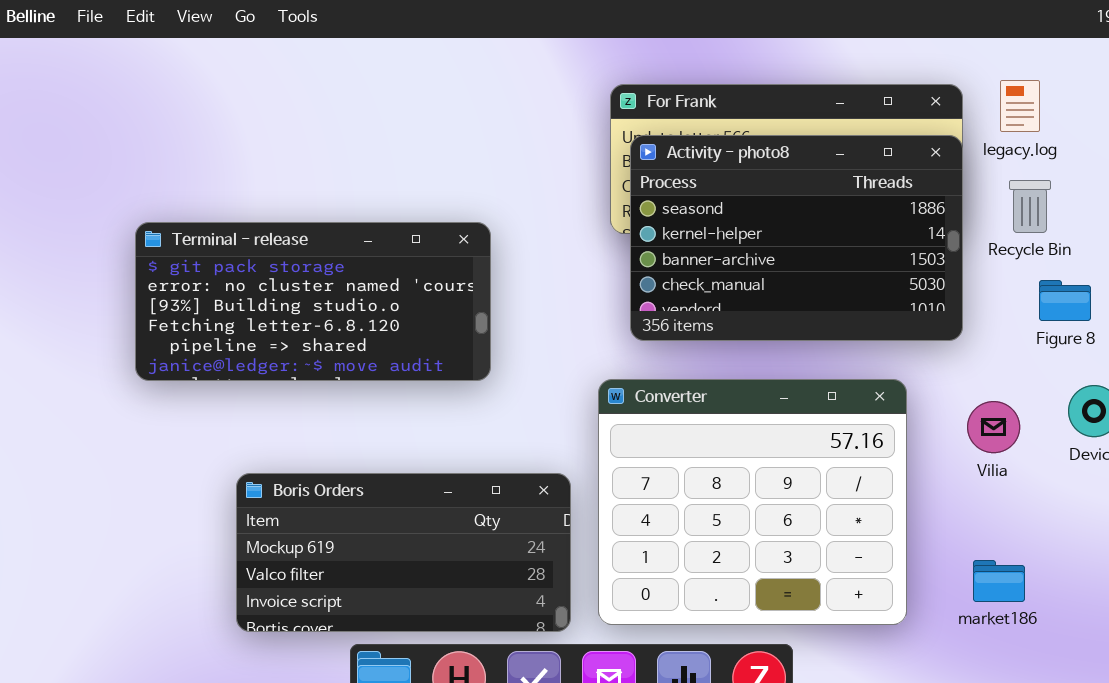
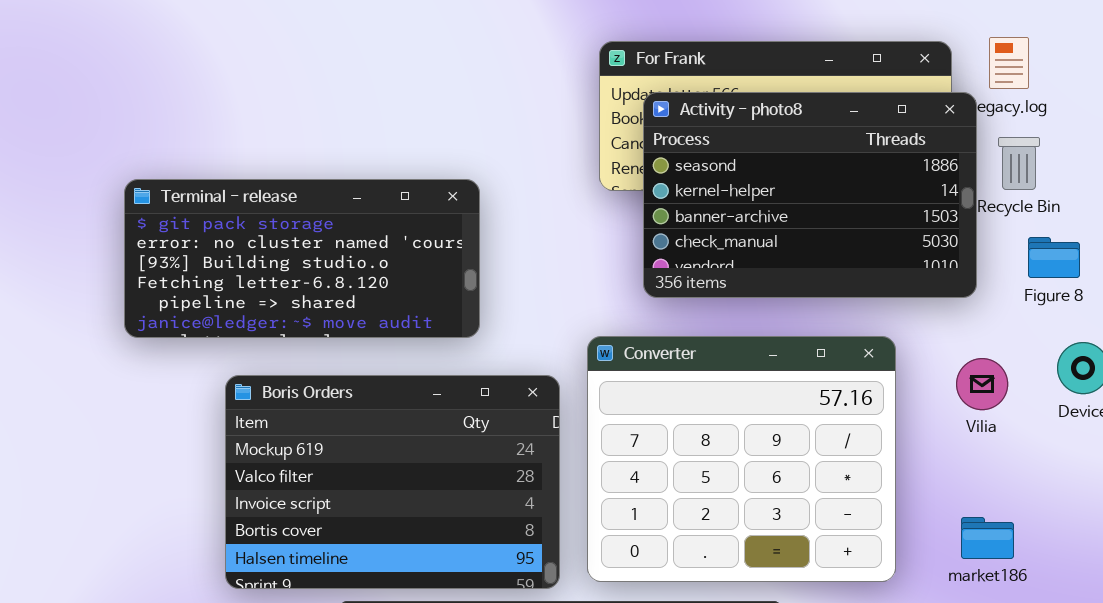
Activity - photo8: [630,135,963,341] -> [643,92,977,298], moved
Boris Orders: [236,473,571,632] -> [225,375,560,589], resized

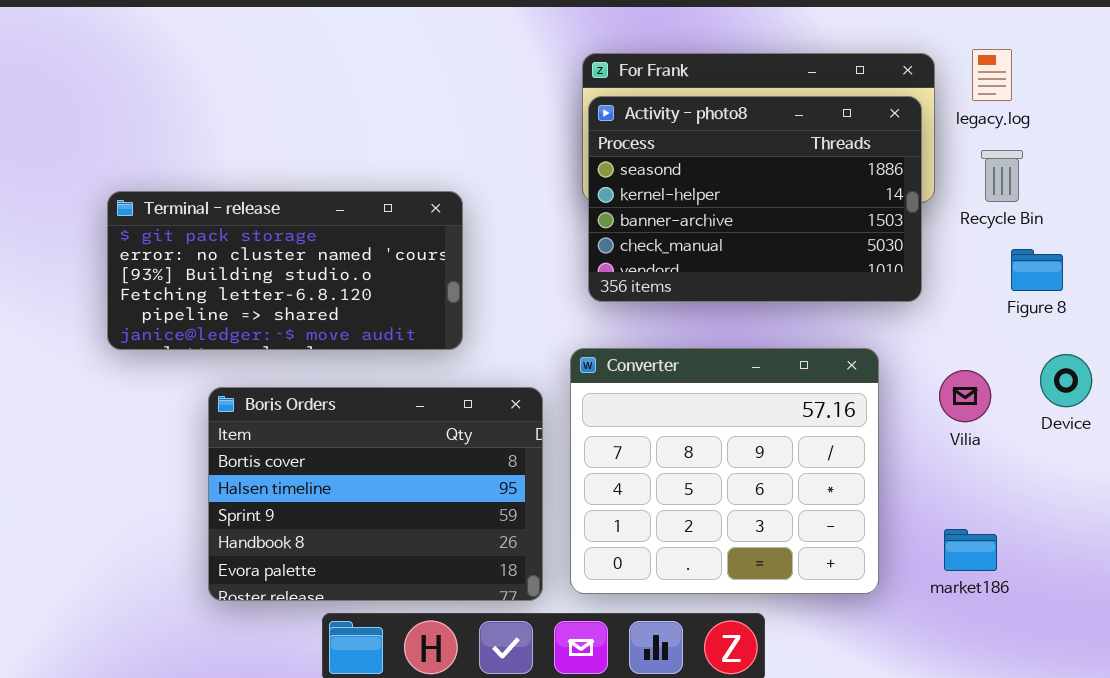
Activity - photo8: [643,92,977,298] -> [588,96,922,302], moved
Boris Orders: [225,375,560,589] -> [208,387,543,601], scrolled down 3 rows

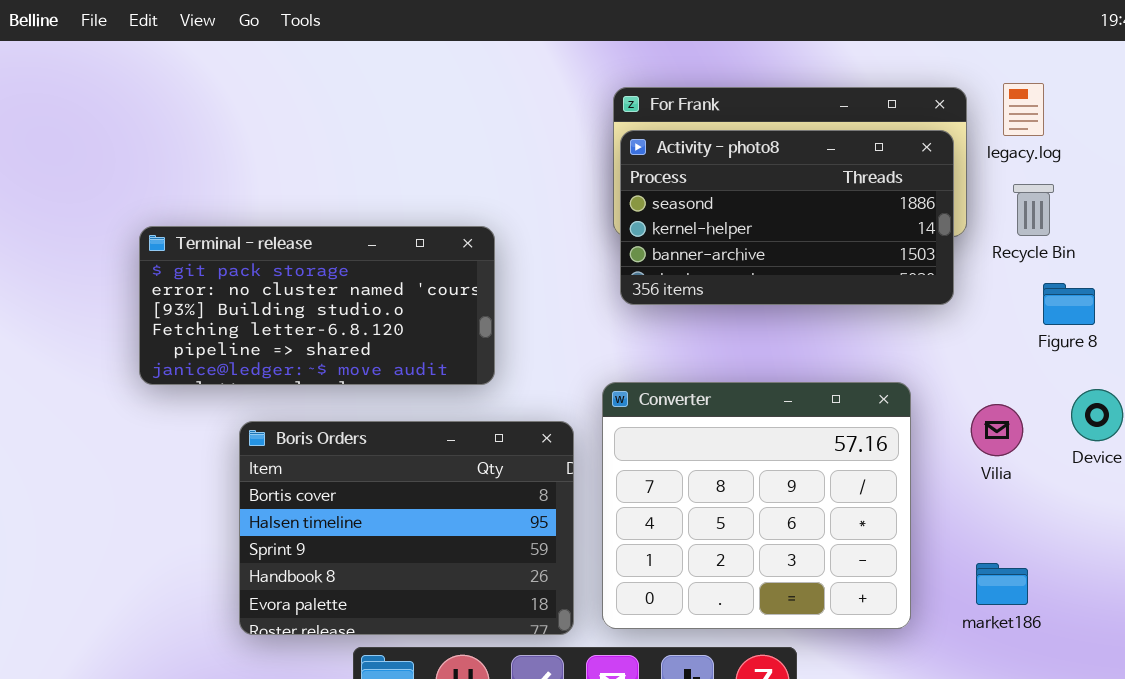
Activity - photo8: [588,96,922,302] -> [620,130,954,305], resized

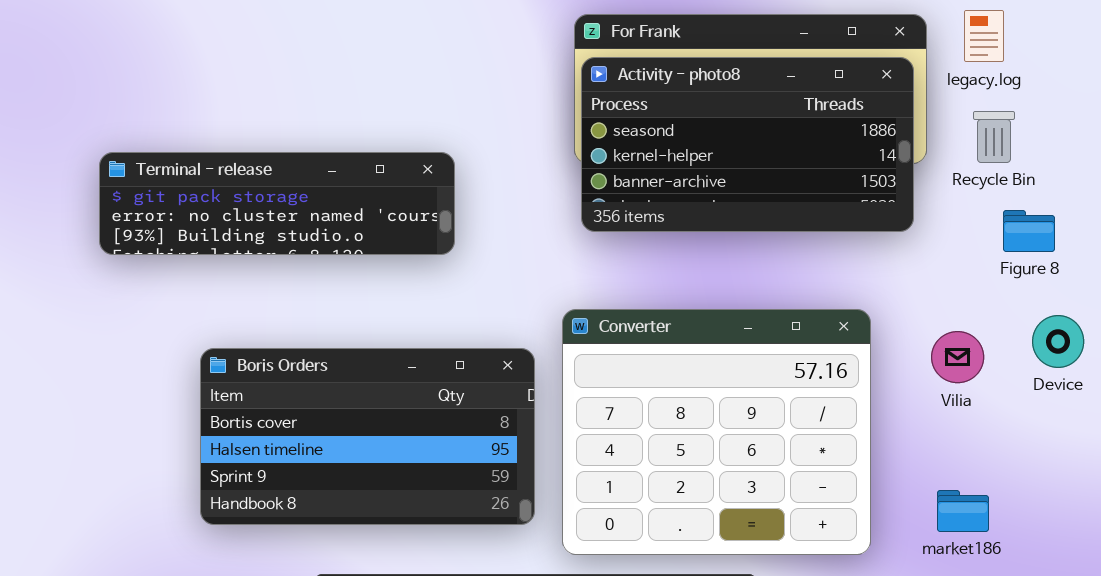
Terminal - release: [139,226,495,385] -> [99,152,455,255], resized
Boris Orders: [239,421,574,635] -> [200,348,535,525], resized

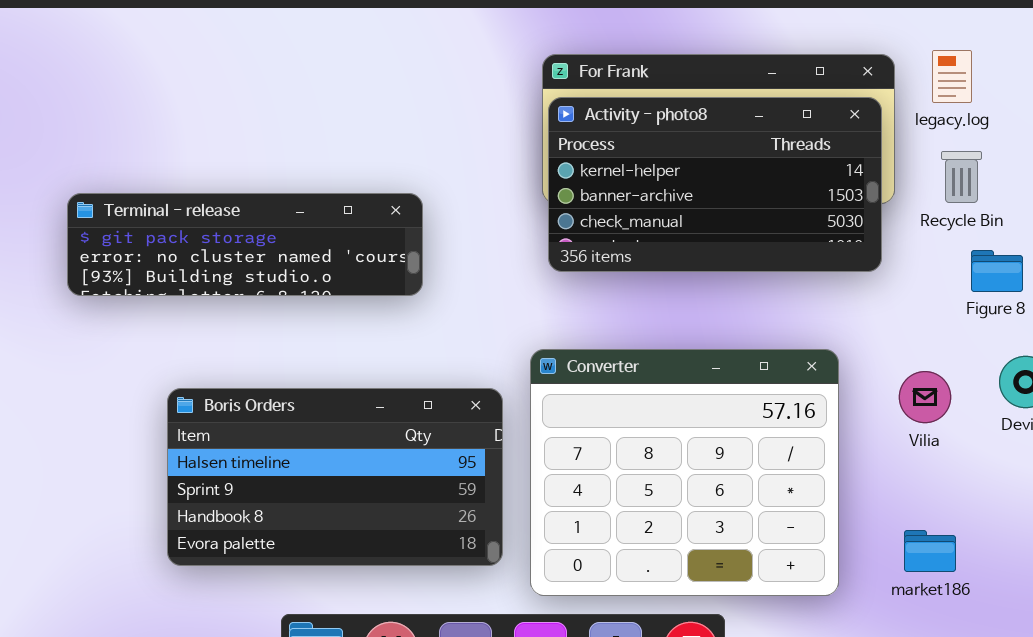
Activity - photo8: [581,57,914,232] -> [548,97,882,272], scrolled down 1 row
Boris Orders: [200,348,535,525] -> [167,388,503,566], scrolled down 1 row

